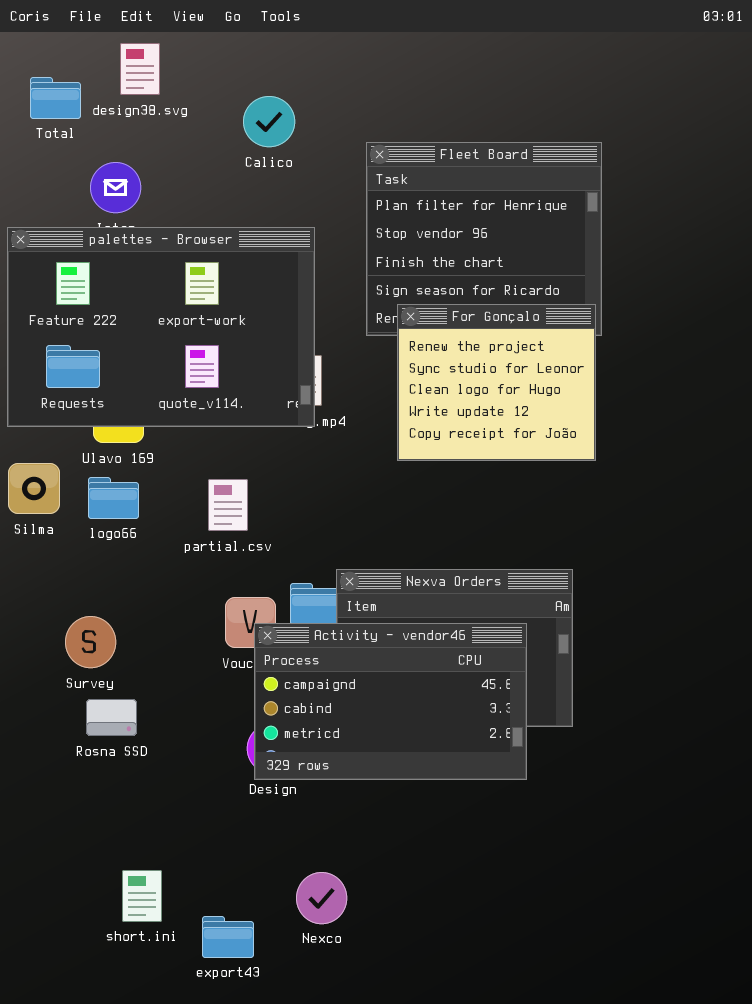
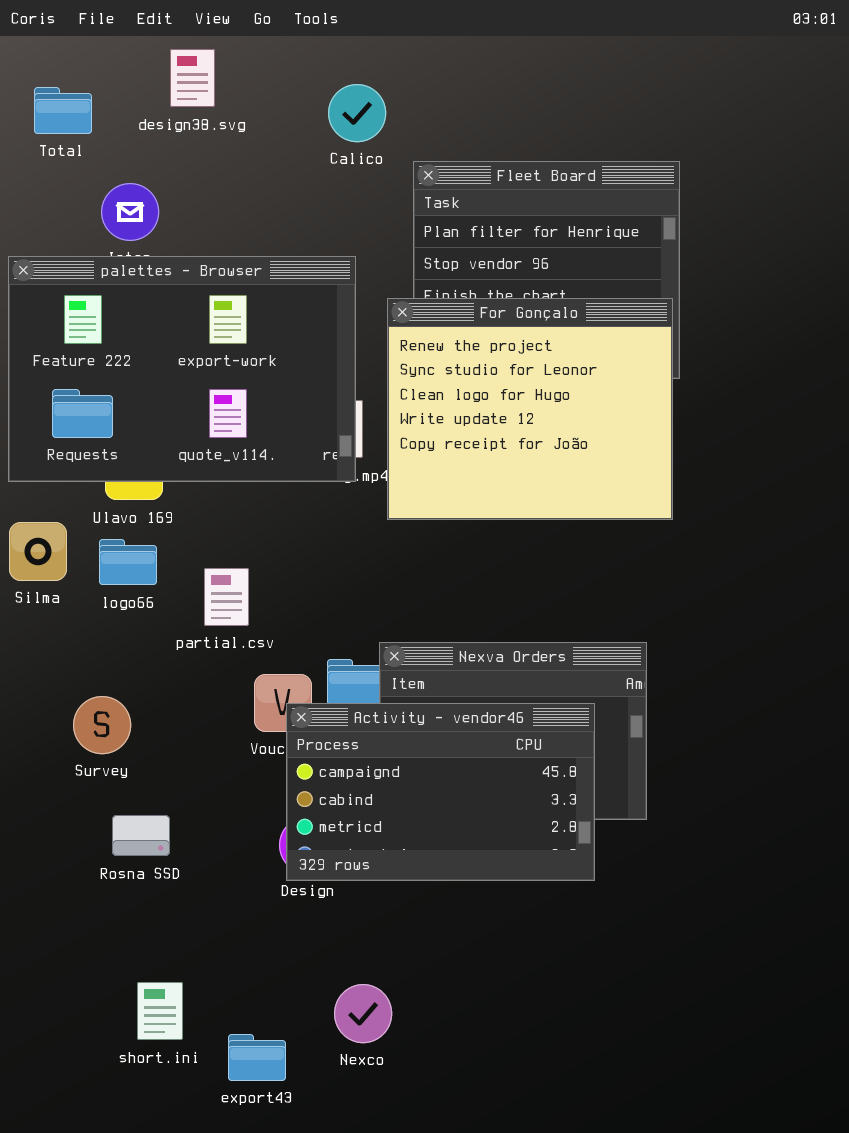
design38.svg: [120,43,160,95] -> [170,49,215,107], moved
Calico: [243,96,295,147] -> [328,84,386,142], moved
For Gonçalo: [397,304,596,461] -> [387,298,673,520], resized
partial.csv: [208,479,248,531] -> [204,568,249,626], moved
Rosna SSD: [86,699,137,736] -> [112,815,170,856], moved

